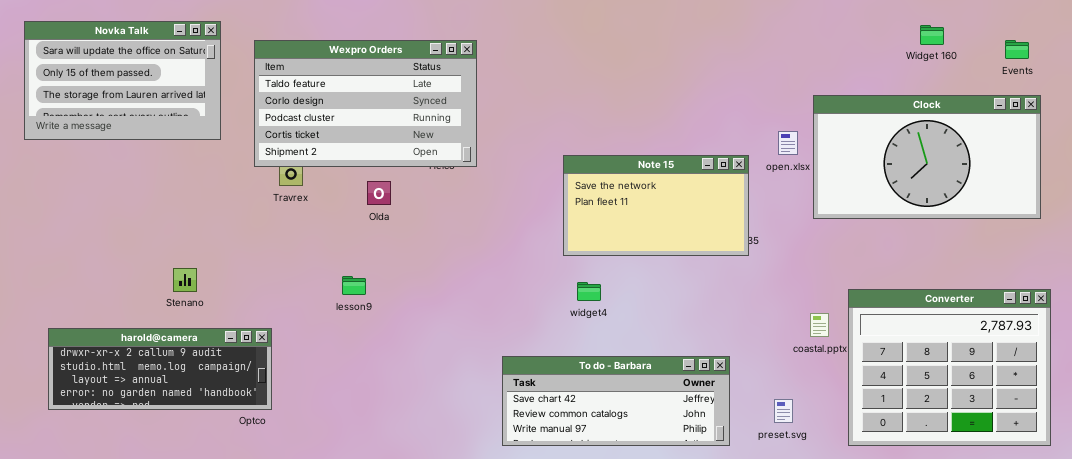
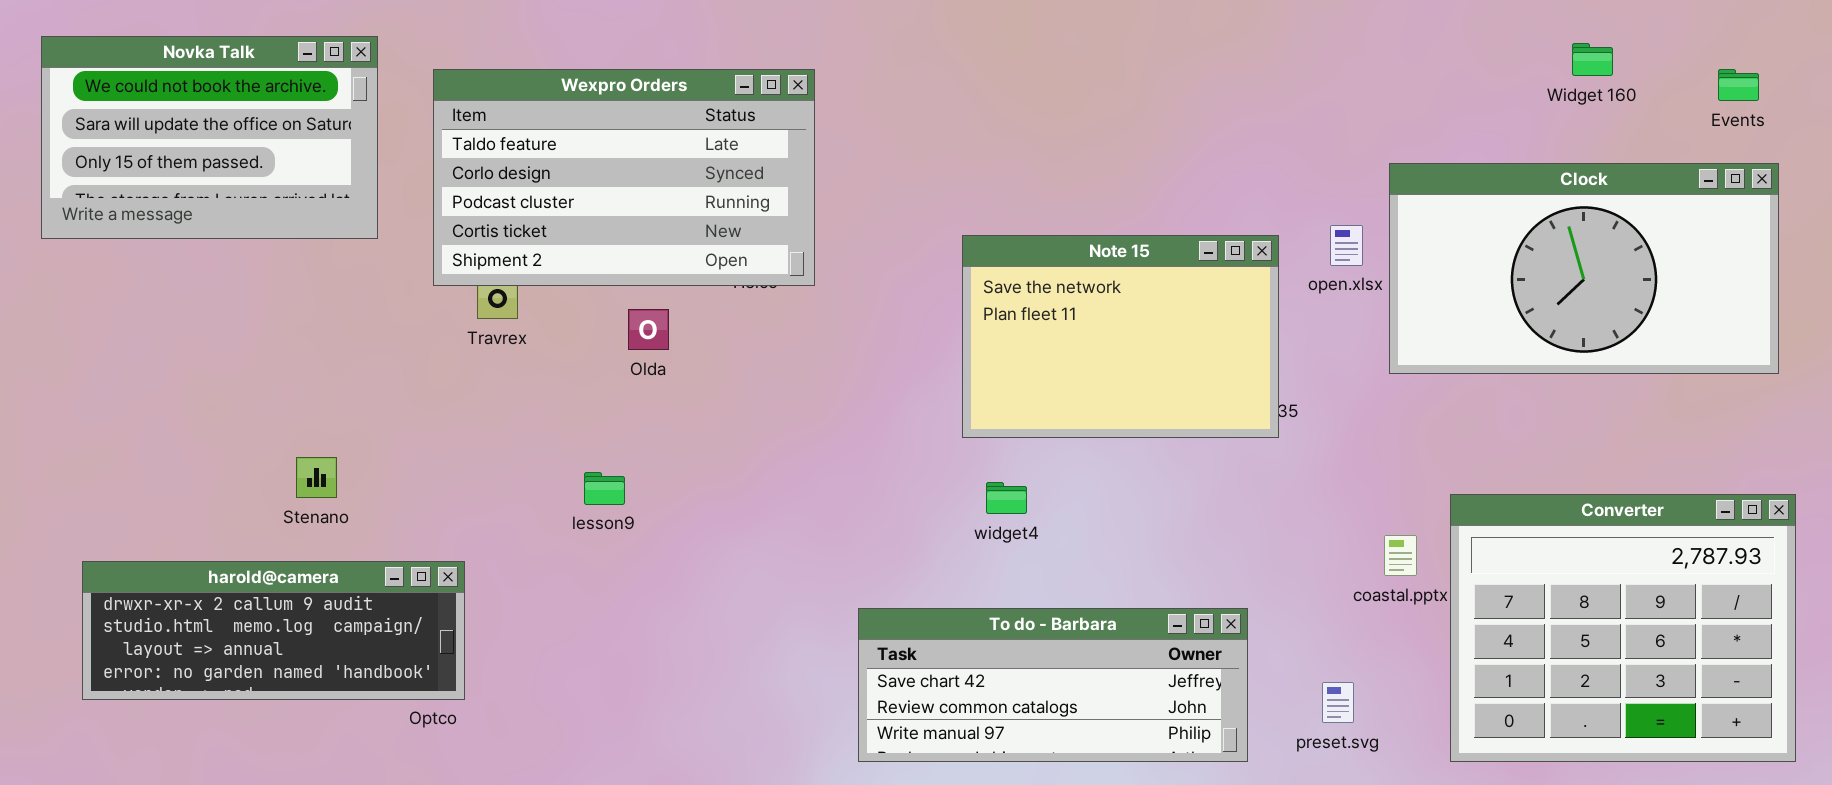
Novka Talk: [24,21,221,140] -> [41,36,378,239], scrolled up 1 row
Note 15: [563,155,749,256] -> [962,235,1279,438], resized

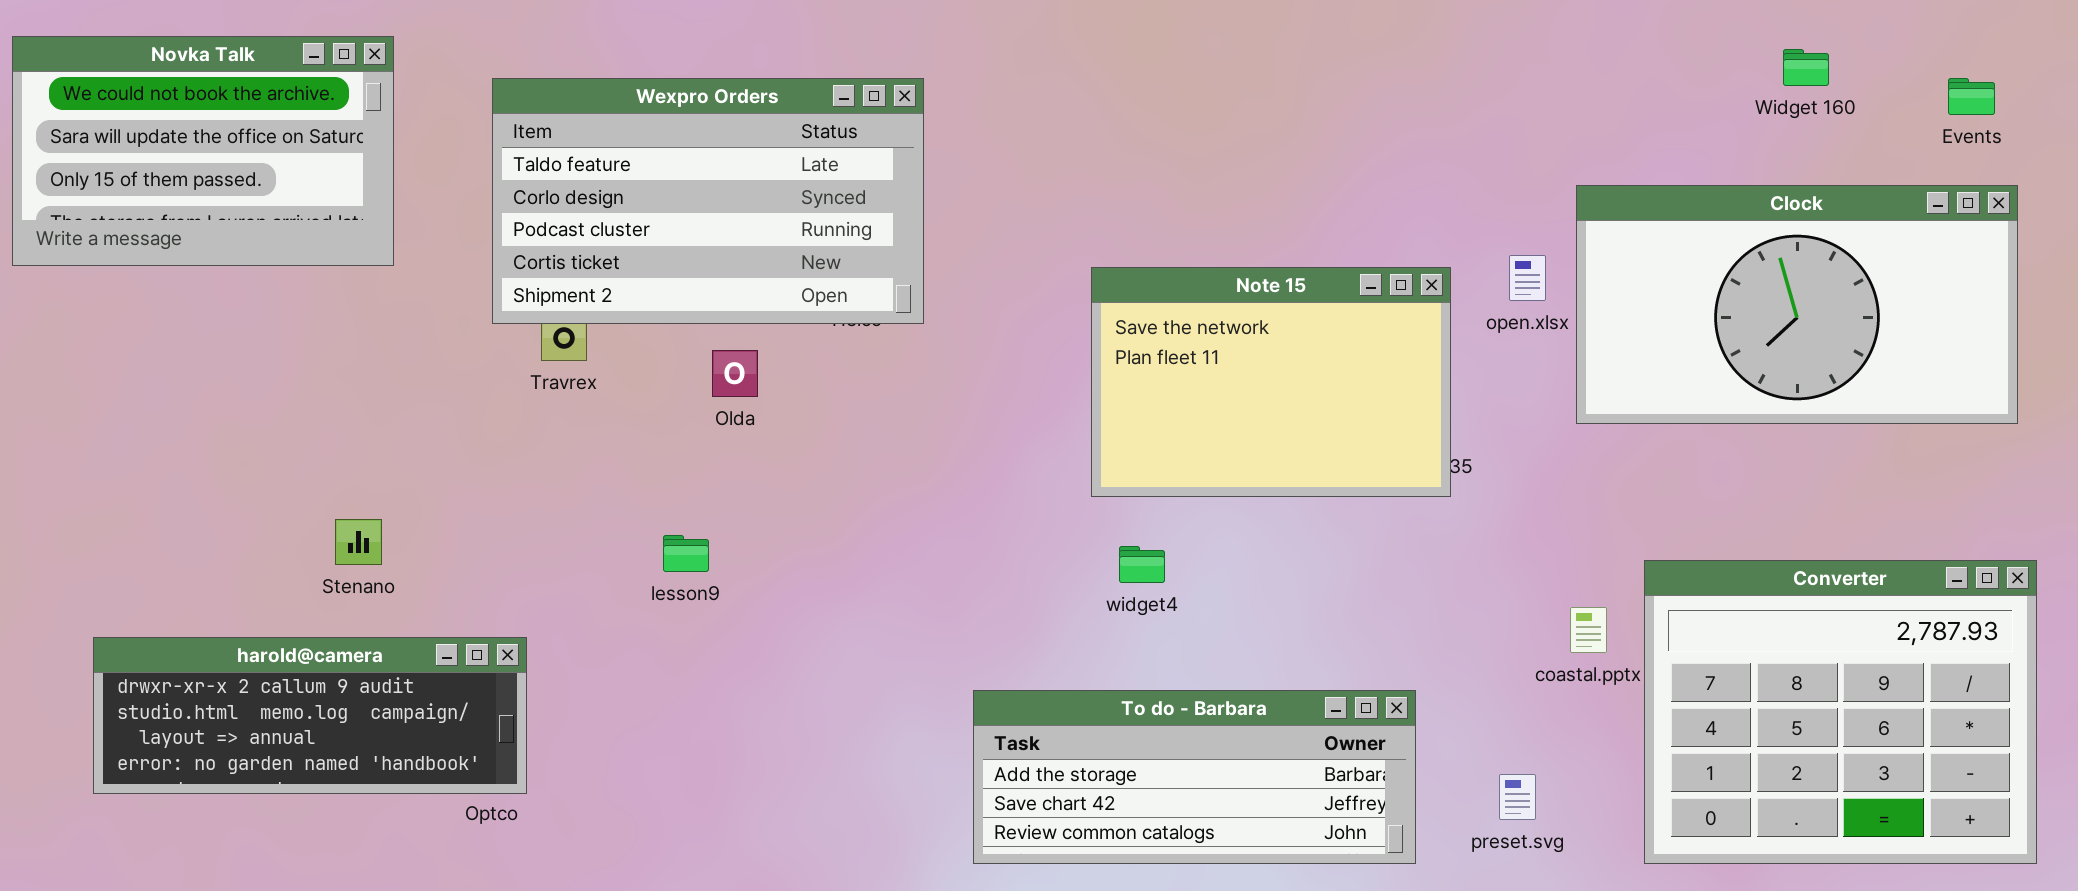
Novka Talk: [41,36,378,239] -> [12,36,394,266], moved
To do - Barbara: [858,608,1248,762] -> [973,690,1416,864], scrolled up 1 row

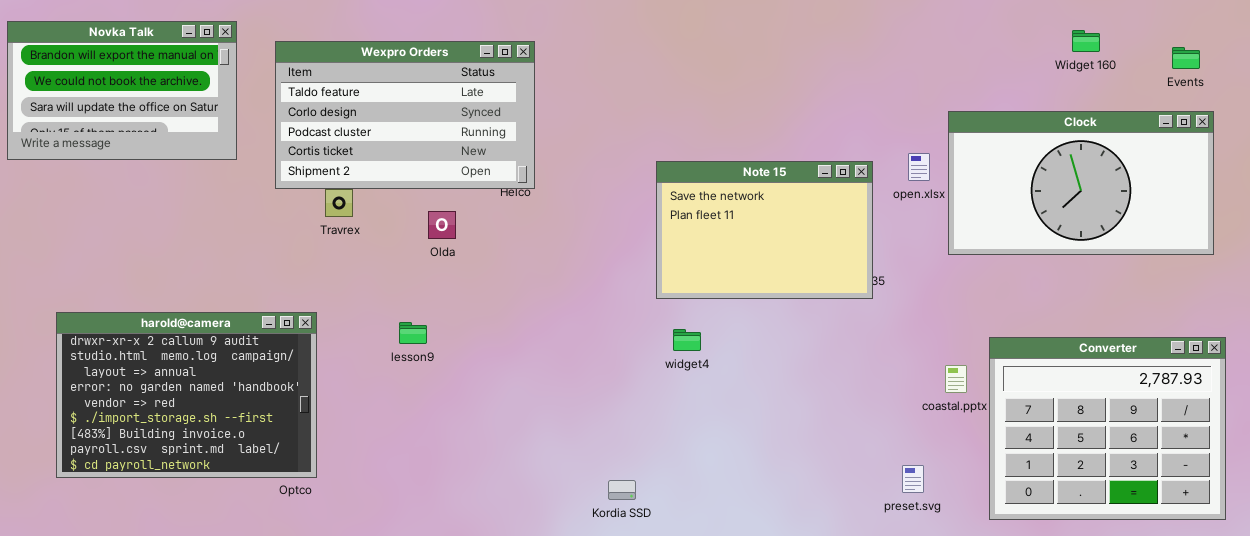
Novka Talk: [12,36,394,266] -> [7,21,237,160], scrolled up 1 row
Wexpro Orders: [492,78,924,324] -> [275,41,535,189], moved
harold@camera: [93,637,527,794] -> [56,312,317,478], resized
To do - Barbara: [973,690,1416,864] -> none, closed

